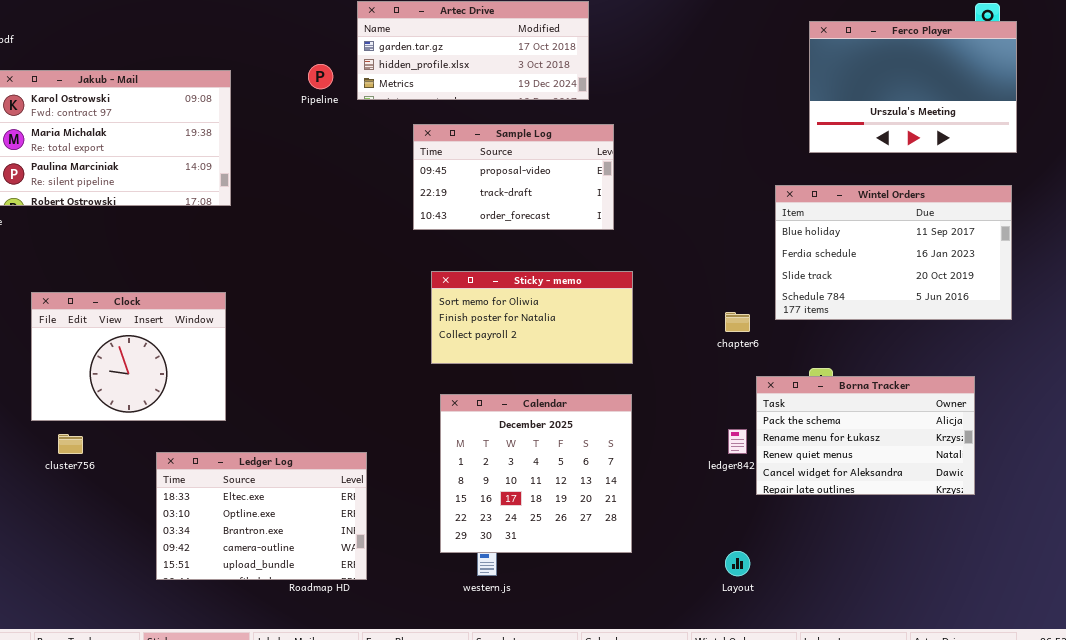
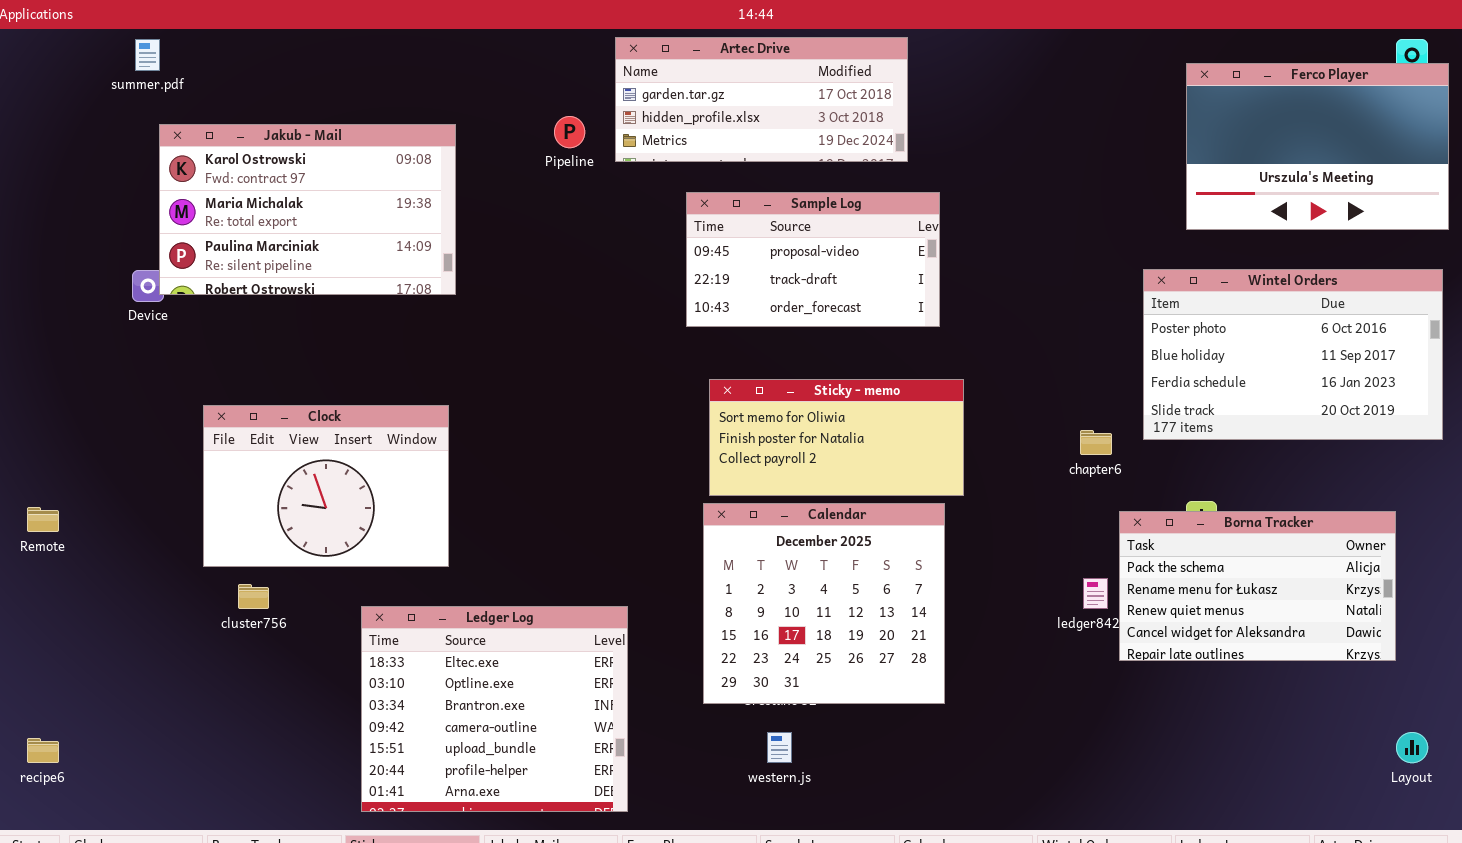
Wintel Orders: [775,185,1012,320] -> [1143,269,1443,440], scrolled up 1 row
Calendar: [440,394,632,553] -> [703,503,945,704], moved
Ledger Log: [156,452,367,580] -> [361,606,628,812], resized
Layout: [725,551,750,576] -> [1396,732,1428,763], moved

